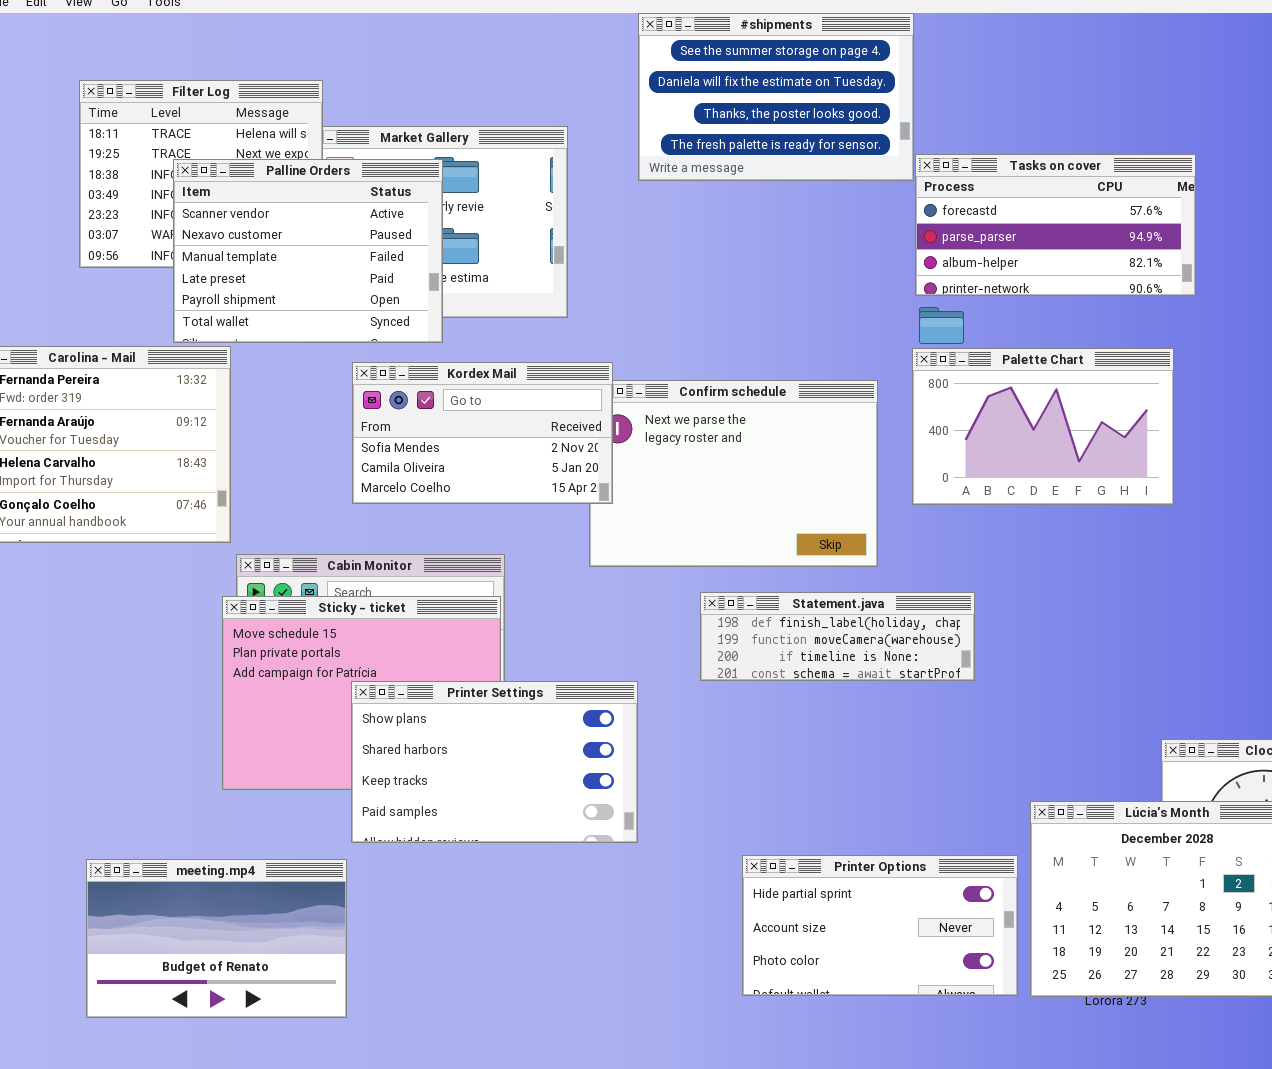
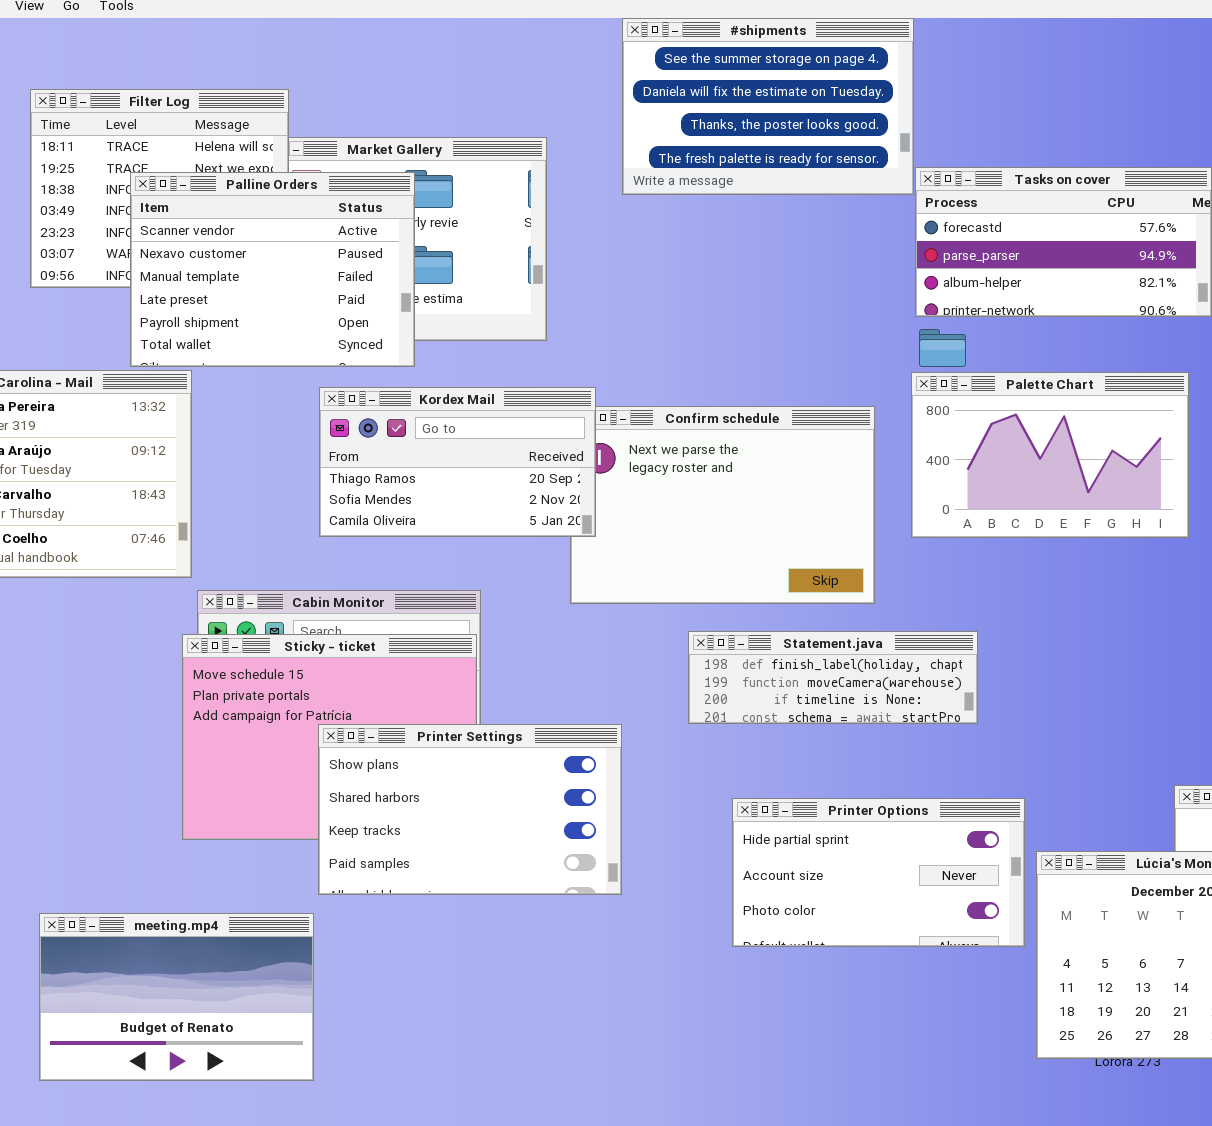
Kordex Mail: [352,362,613,504] -> [319,387,596,537], scrolled up 1 row
Printer Options: [742,855,1018,996] -> [732,798,1025,947], moved

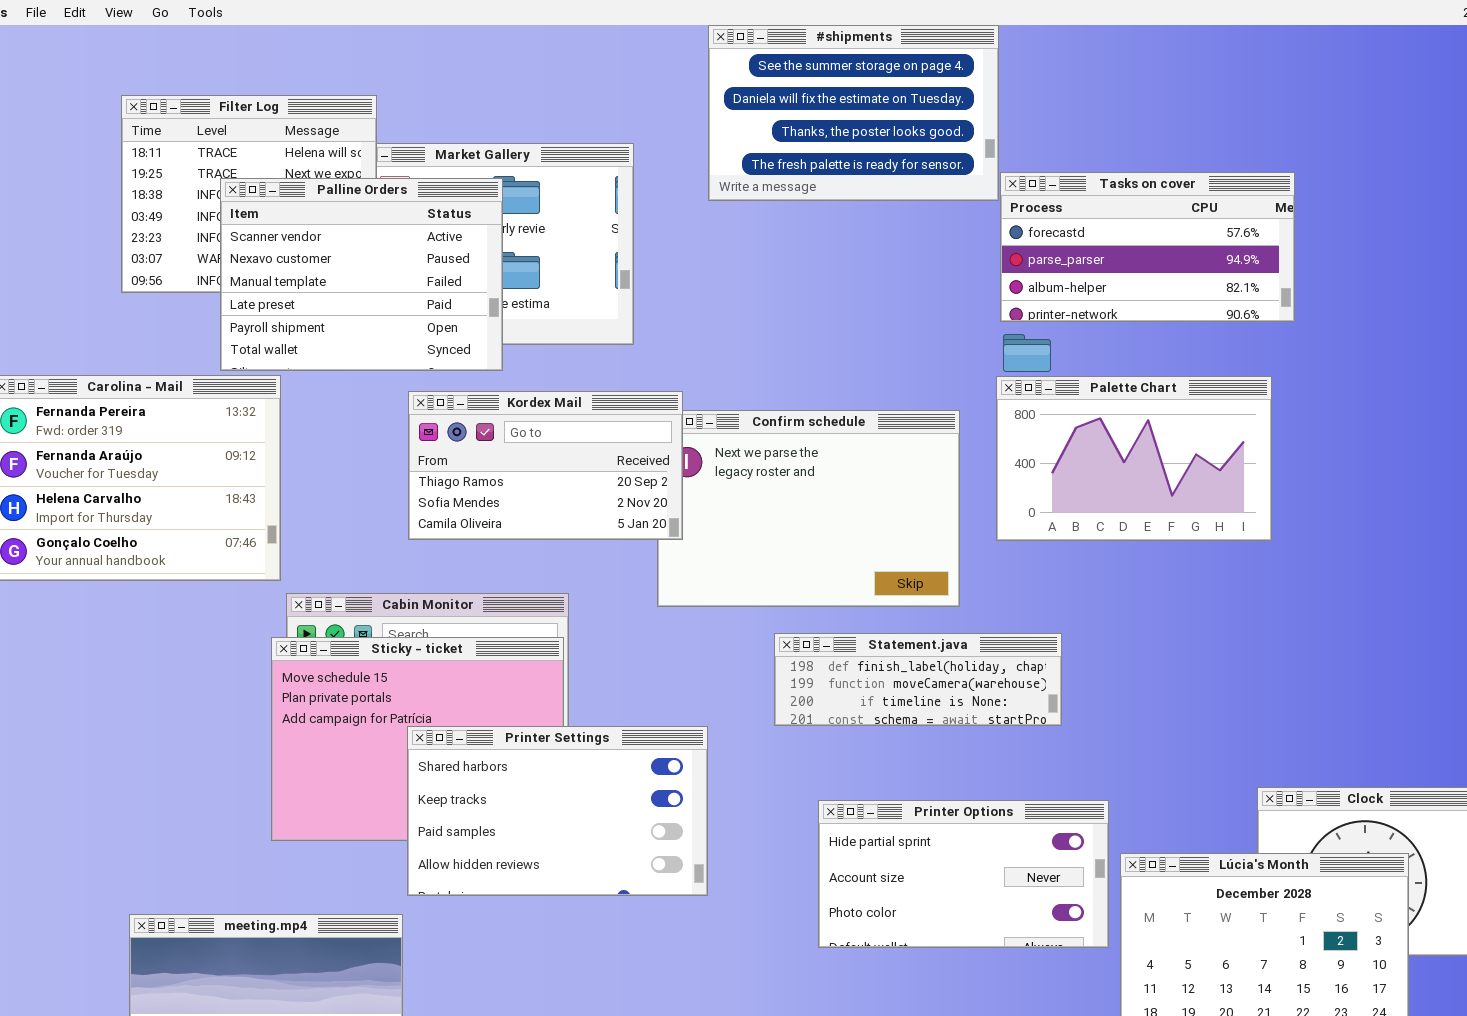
Printer Settings: [318,724,622,895] -> [407,726,708,896], scrolled down 1 row

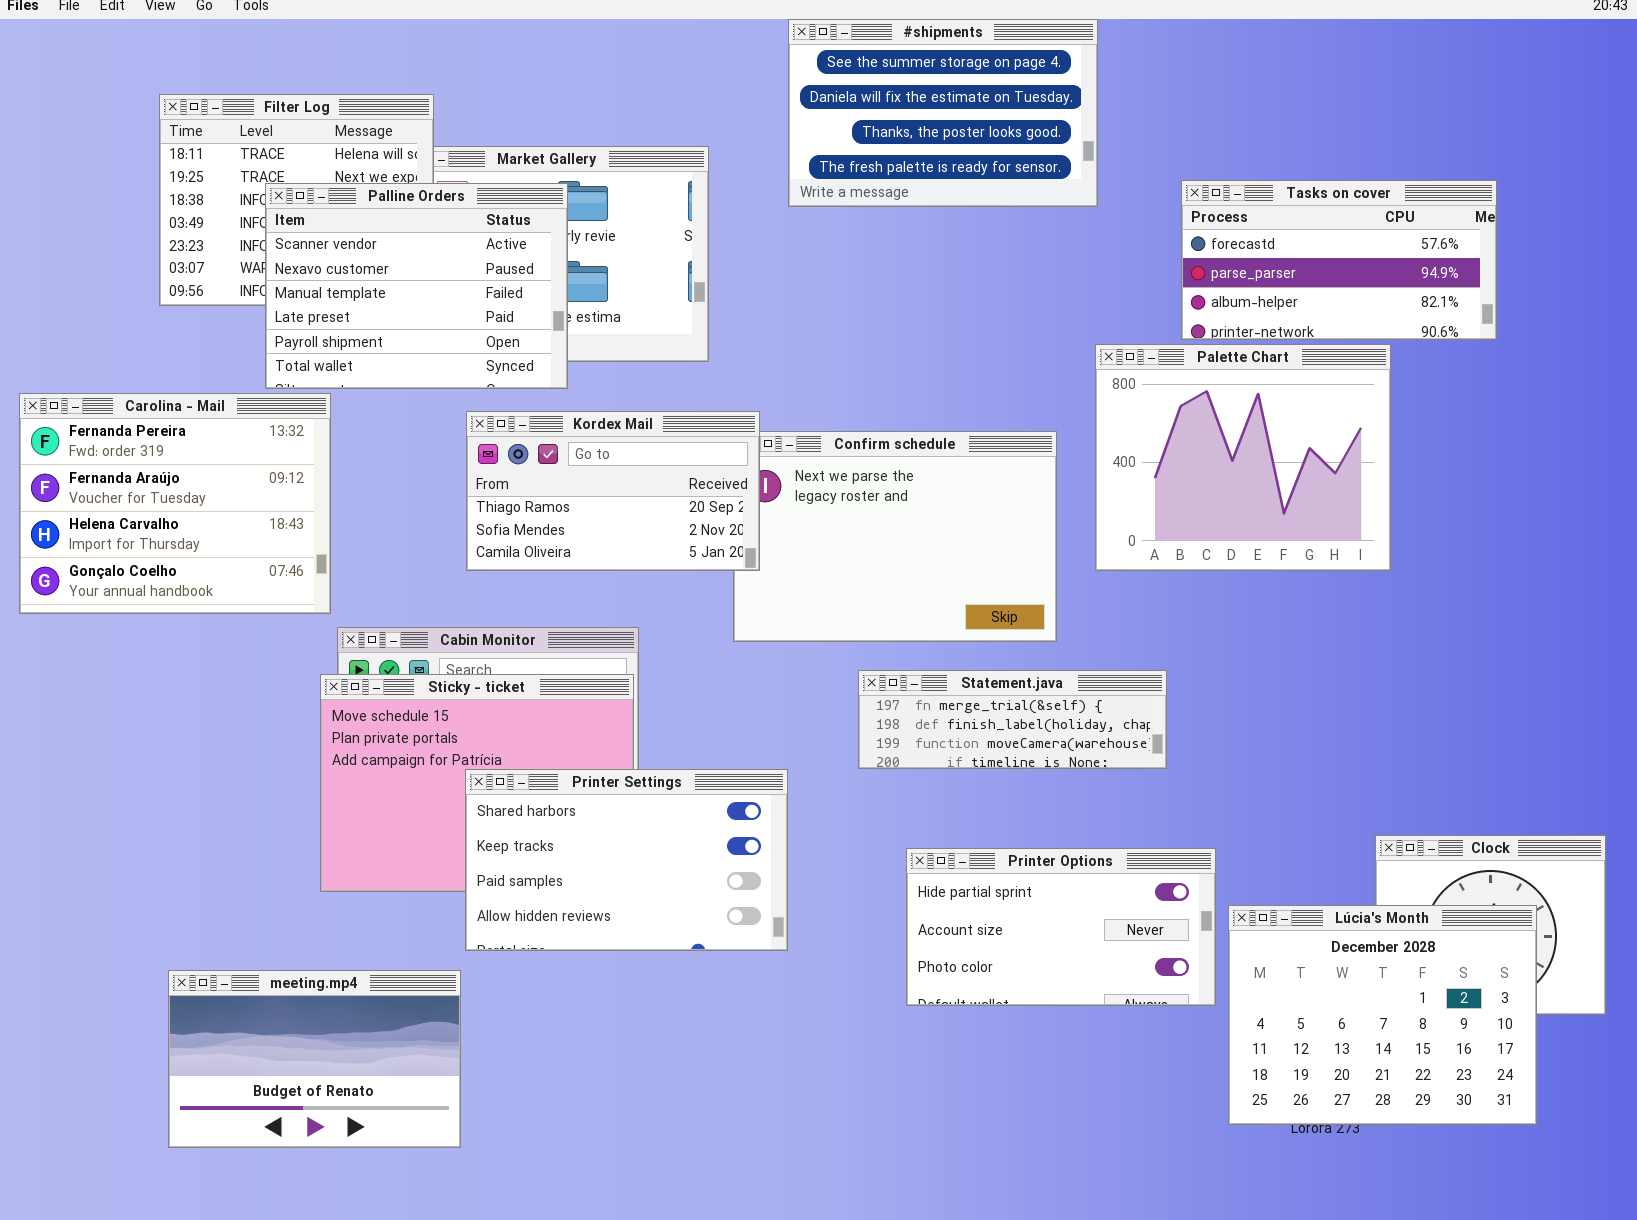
Tasks on cover: [1000,172,1295,322] -> [1181,180,1497,340], moved
Palette Chart: [996,376,1272,541] -> [1095,344,1391,571], resized
Statement.java: [774,633,1062,726] -> [858,670,1167,769], scrolled up 1 row

